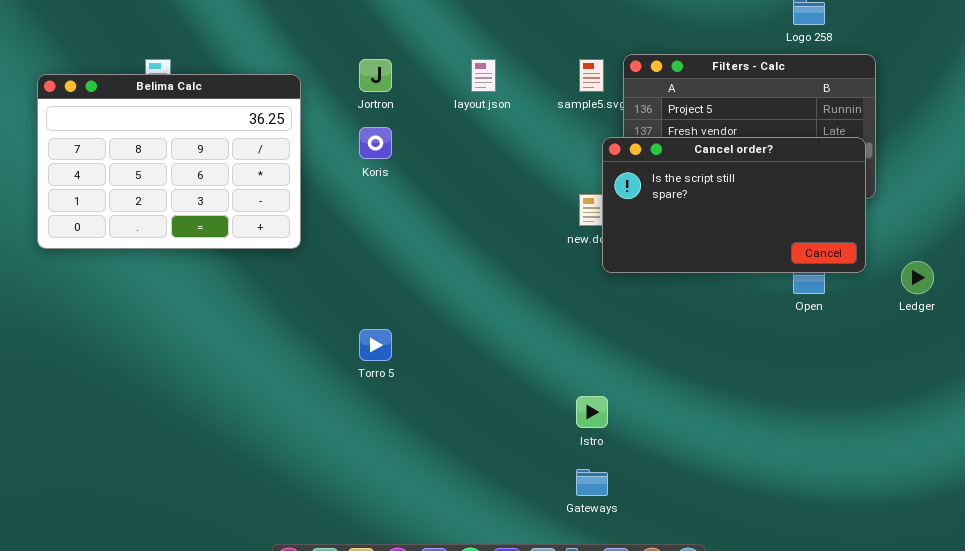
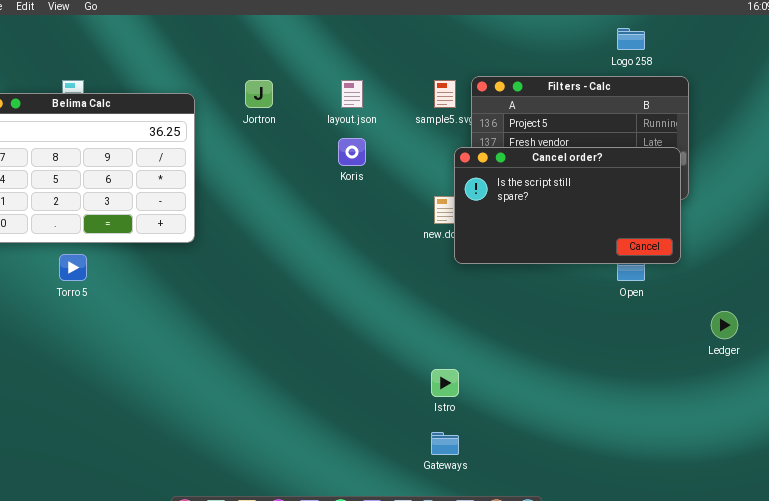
Koris: [359,127,392,159] -> [338,138,366,166], moved
Ledger: [901,261,934,294] -> [711,311,738,339], moved
Torro 5: [359,329,392,361] -> [59,254,87,281], moved

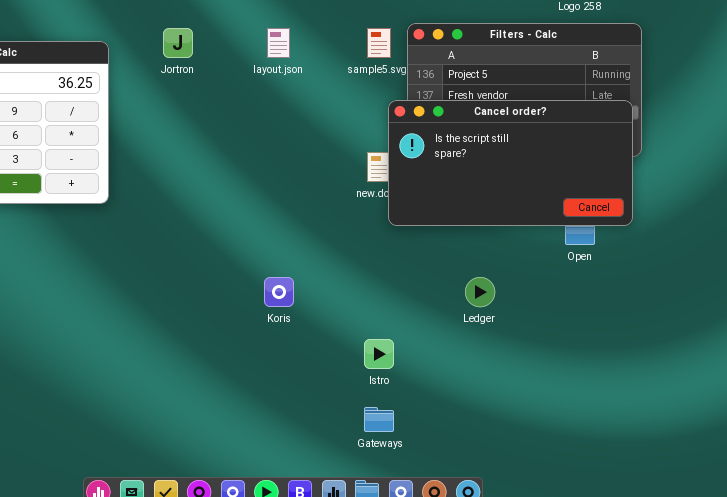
Koris: [338,138,366,166] -> [264,277,294,307], moved
Ledger: [711,311,738,339] -> [465,277,495,307], moved

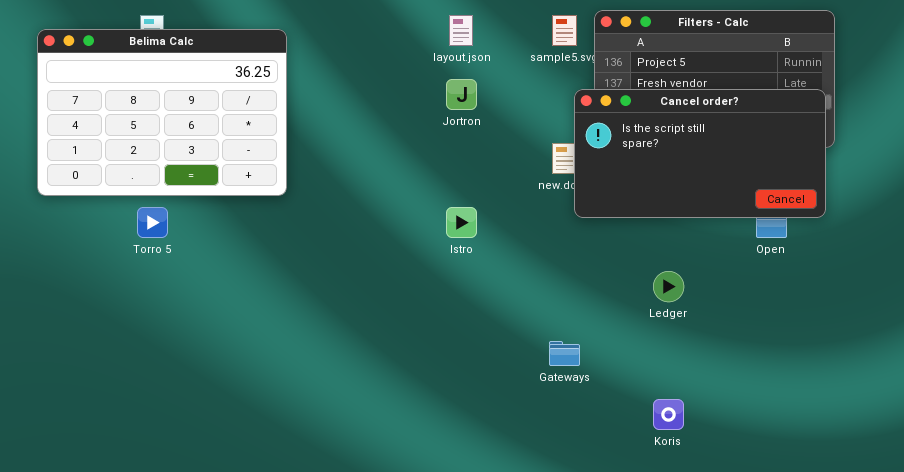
Jortron: [163,28,193,58] -> [446,79,477,110], moved
Koris: [264,277,294,307] -> [653,399,684,430], moved
Istro: [364,339,394,369] -> [446,207,477,238], moved
Gateways: [364,407,394,432] -> [549,341,580,366], moved

